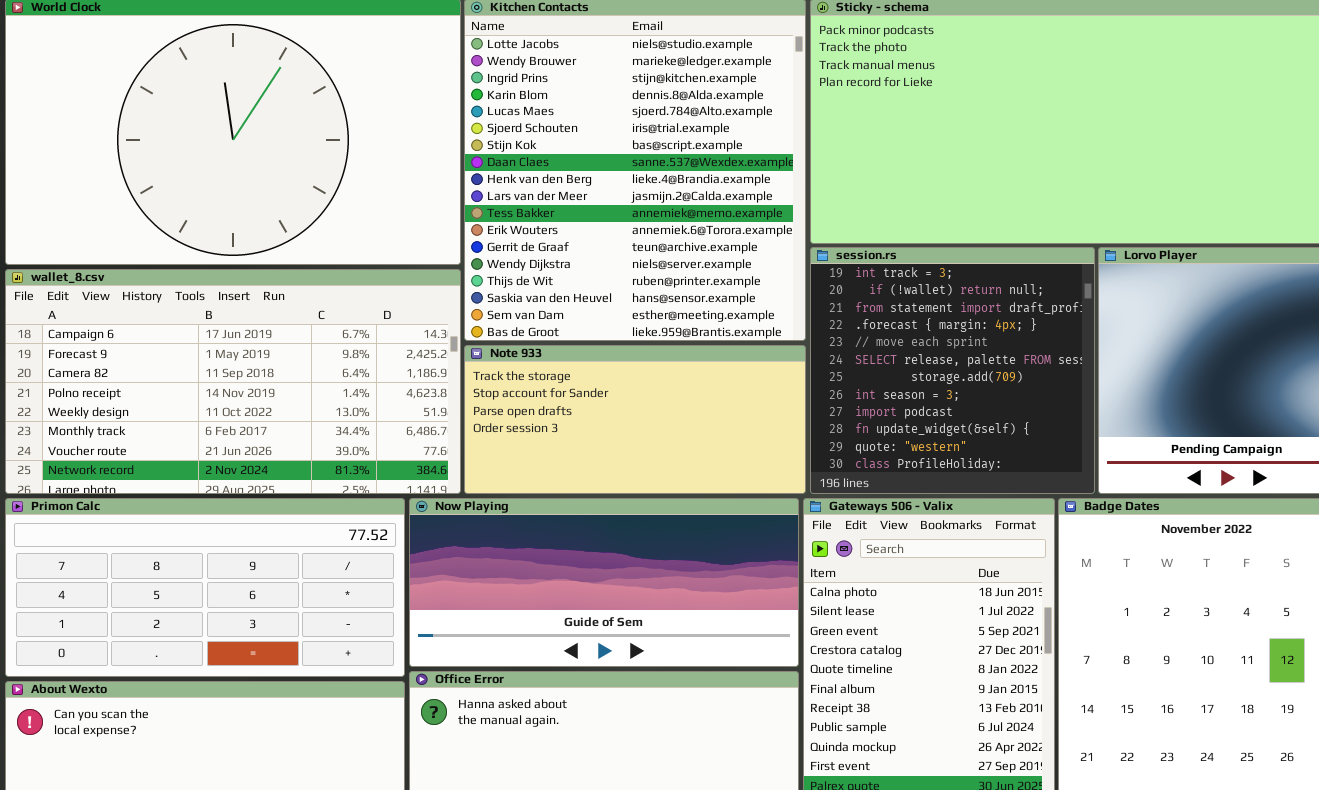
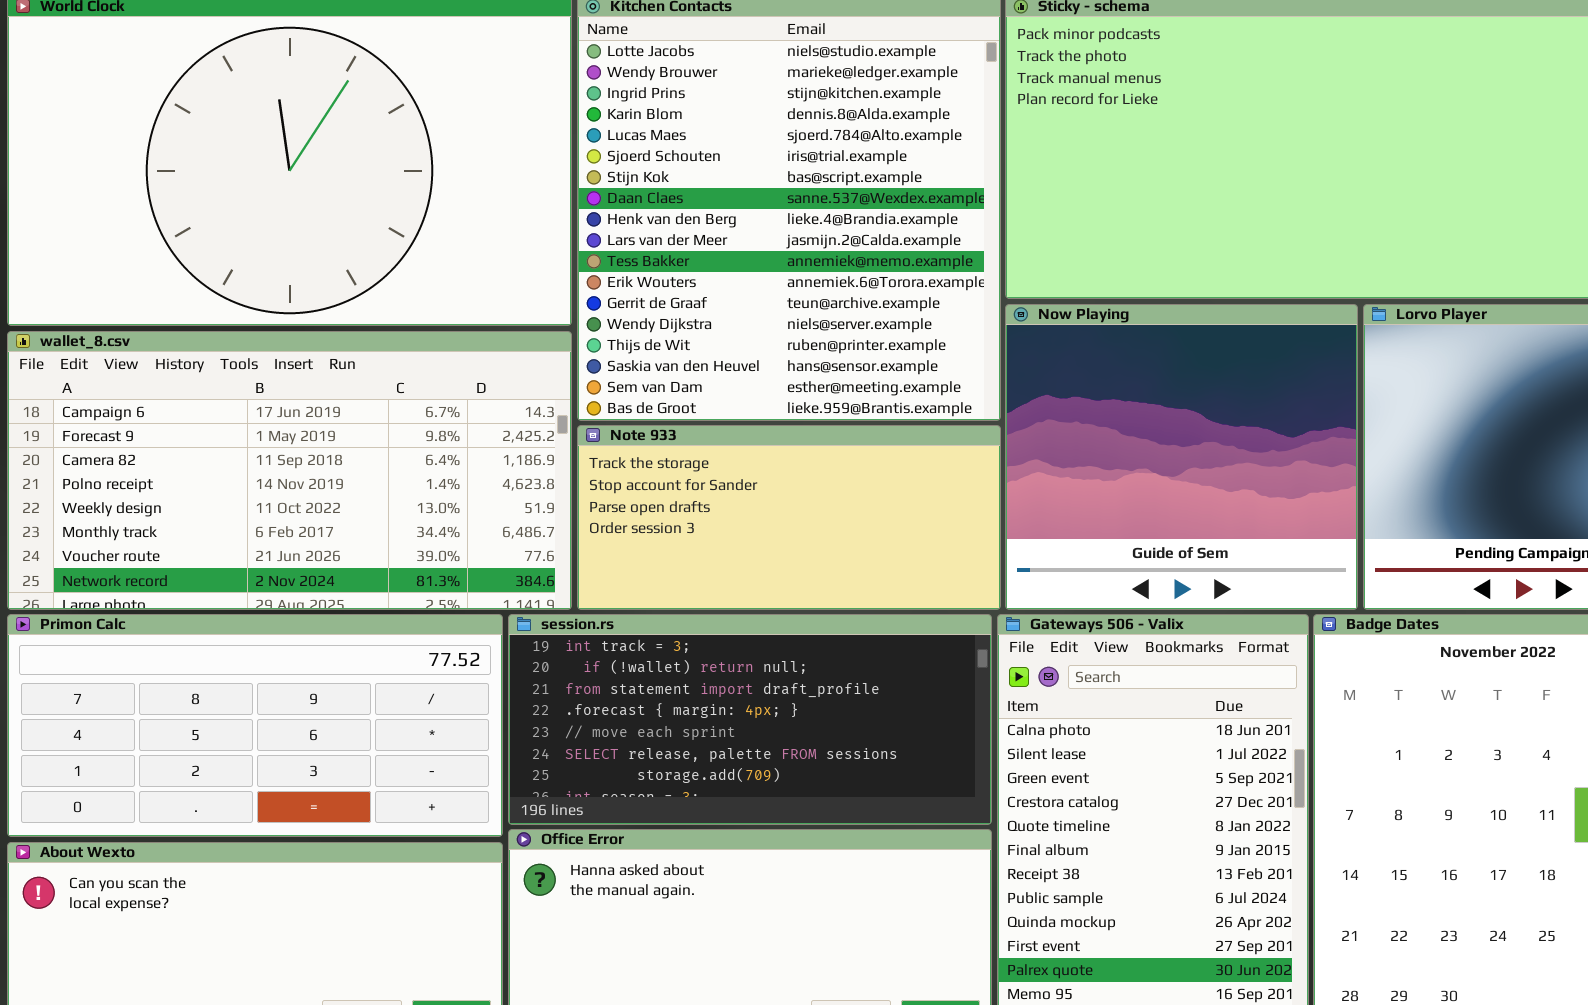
session.rs: [810,247,1095,494] -> [508,614,992,825], moved, resized
Now Playing: [409,498,799,667] -> [1005,304,1358,610], moved, resized

